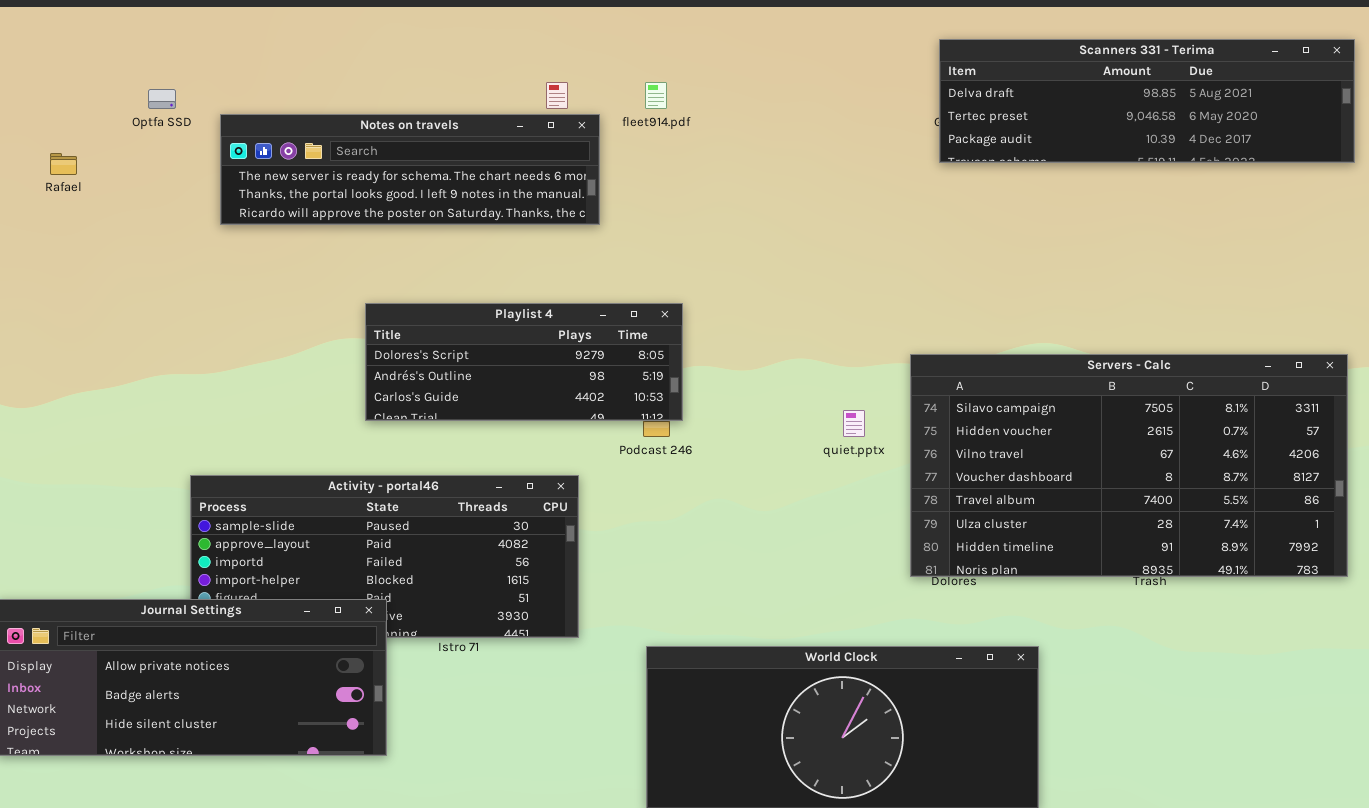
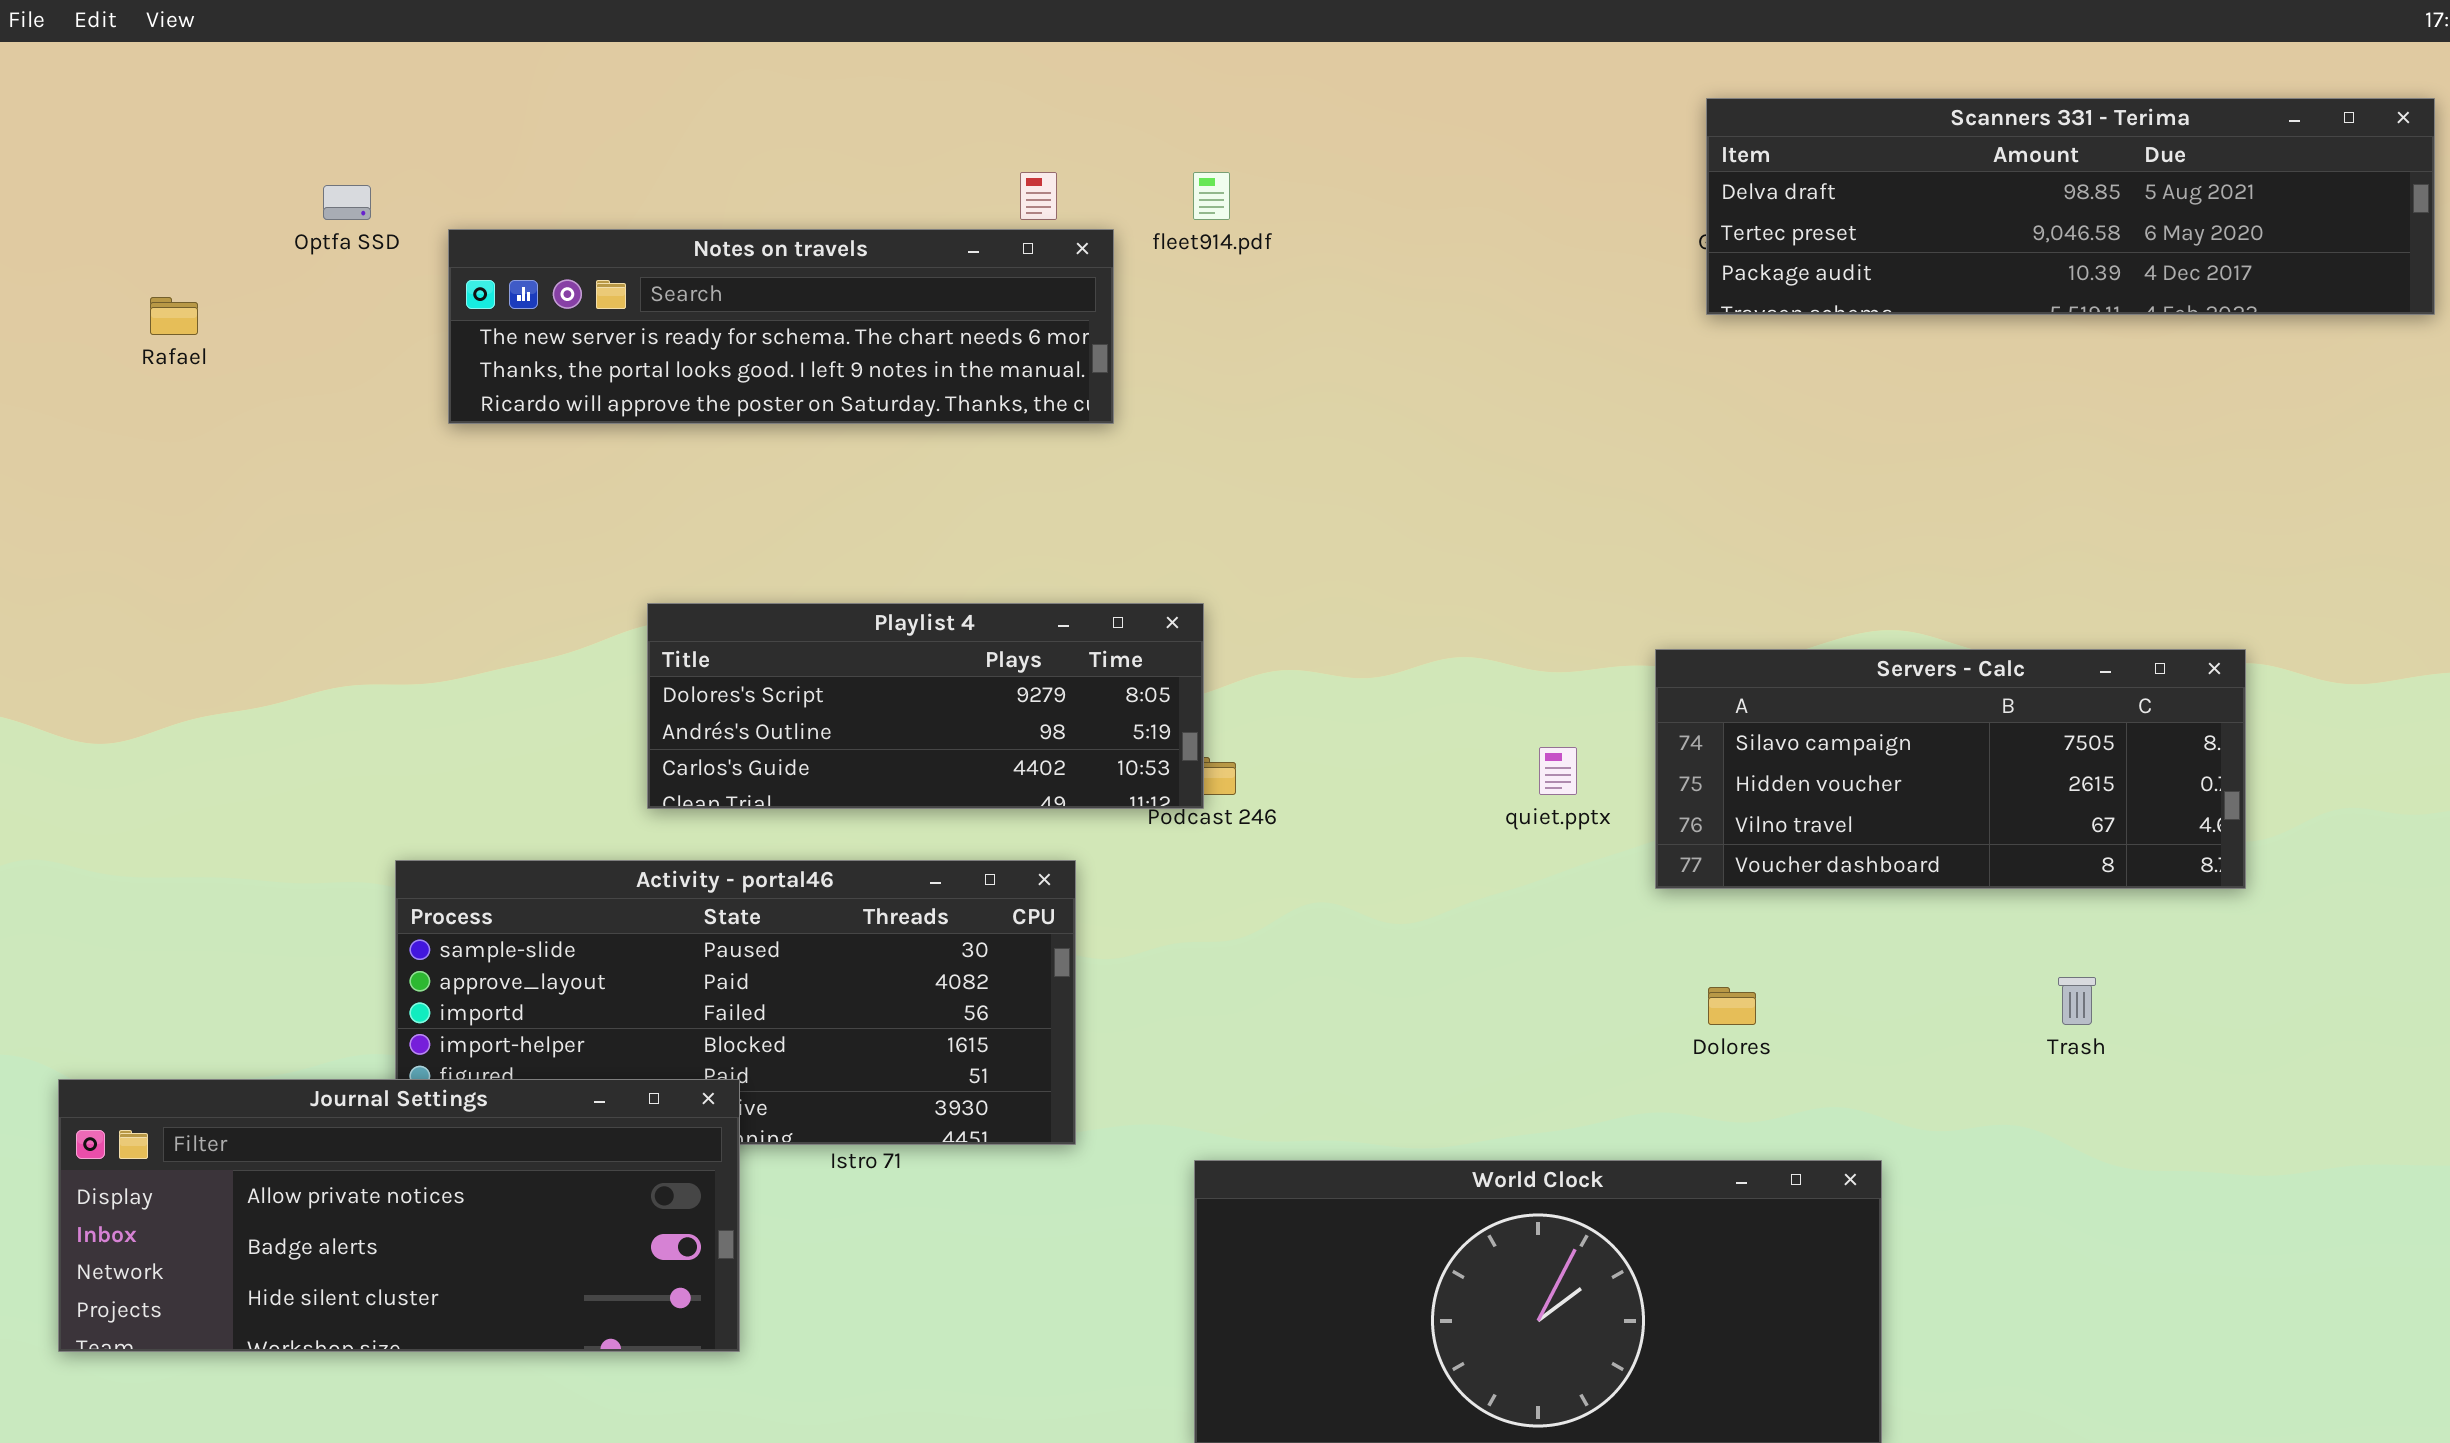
Playlist 4: [365,303,683,421] -> [647,603,1204,809], moved
Servers - Calc: [910,354,1348,577] -> [1655,649,2246,889], resized

